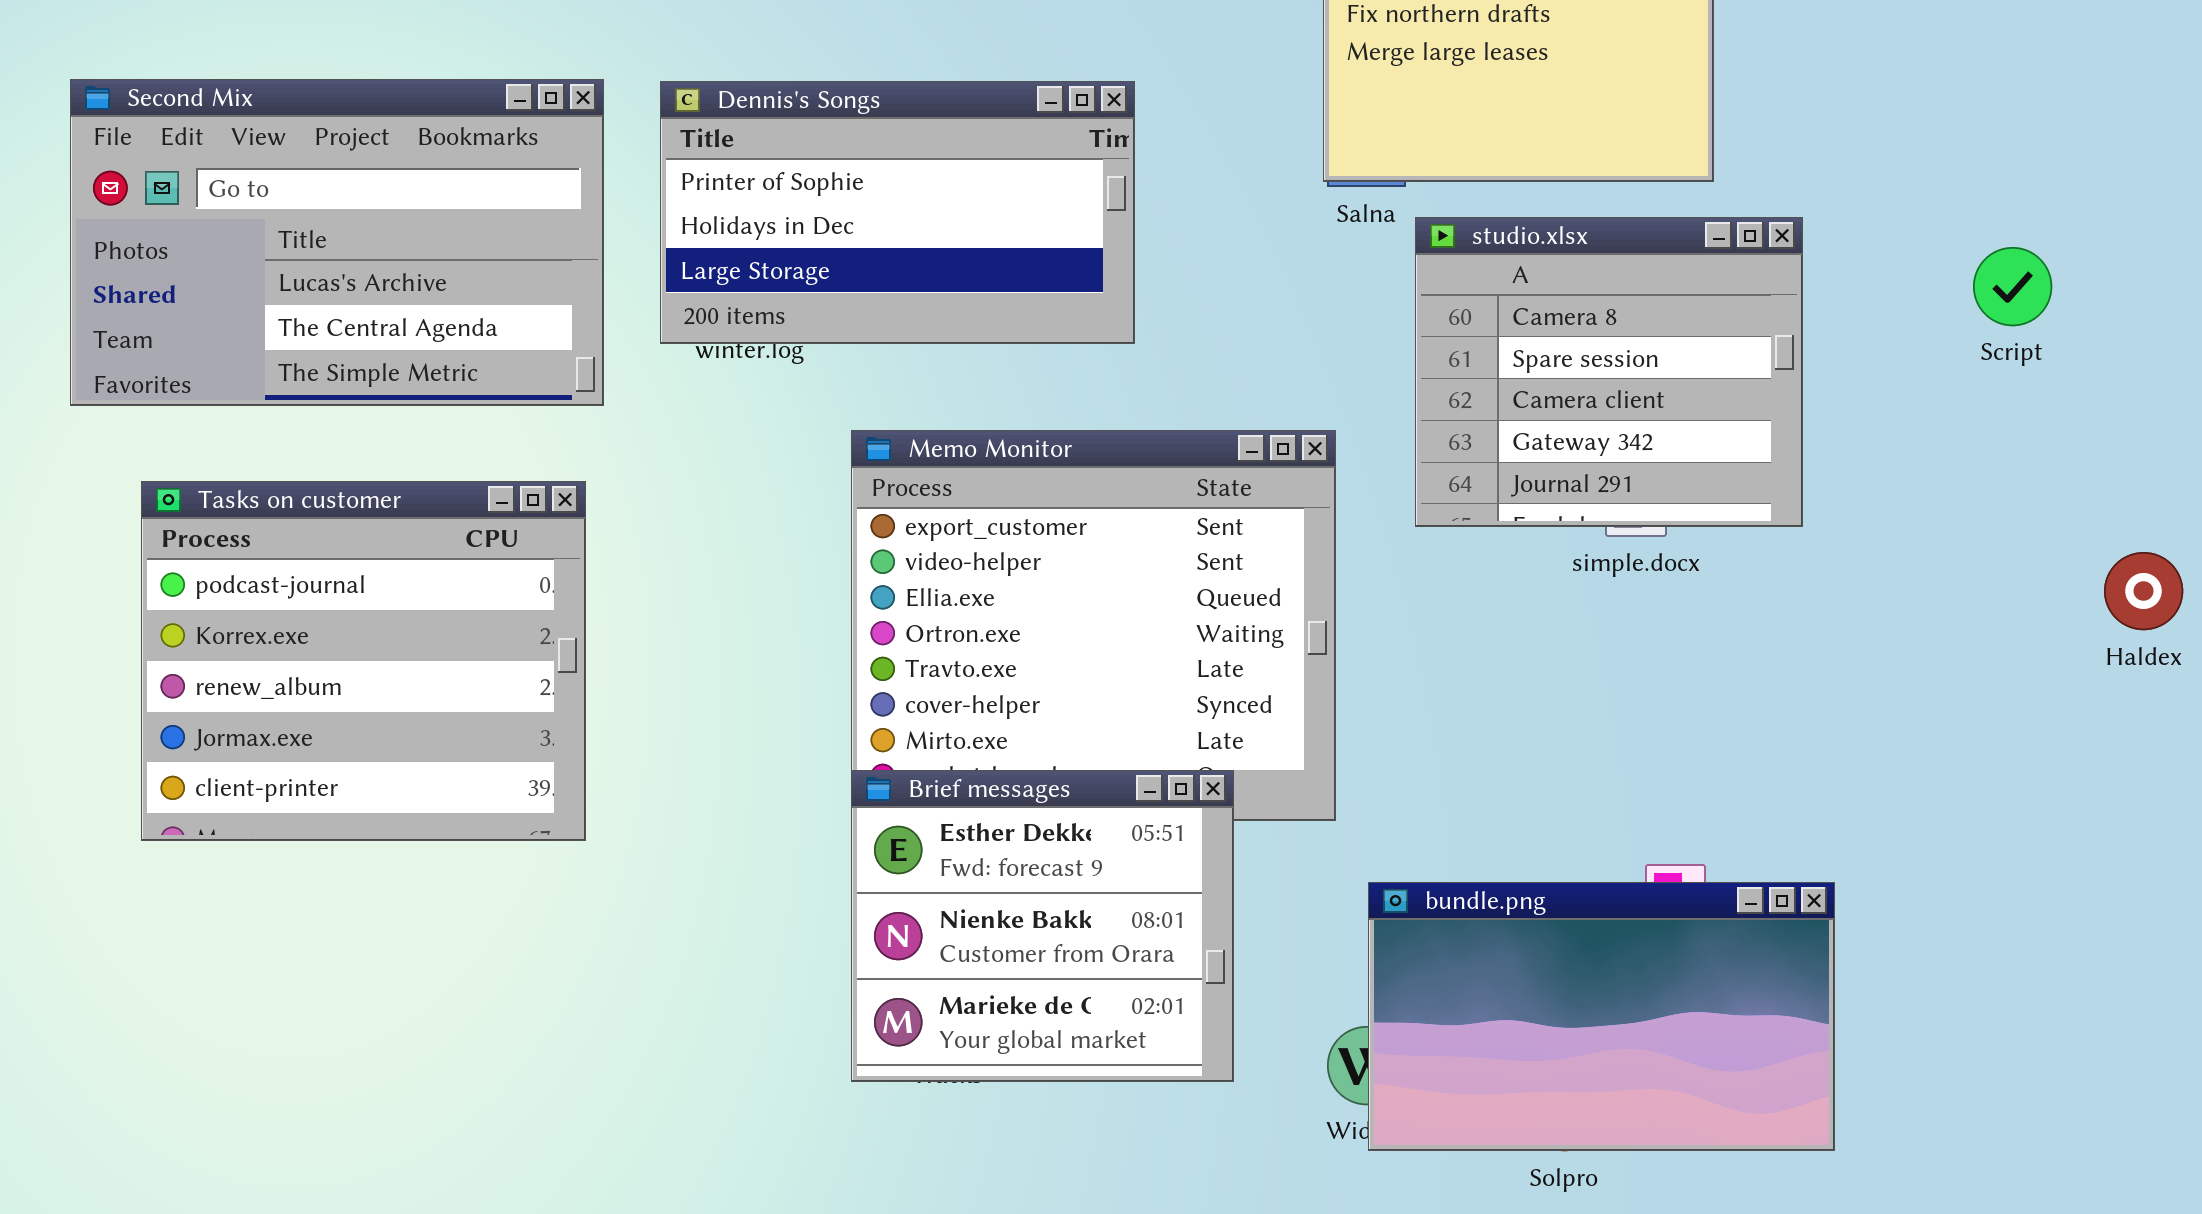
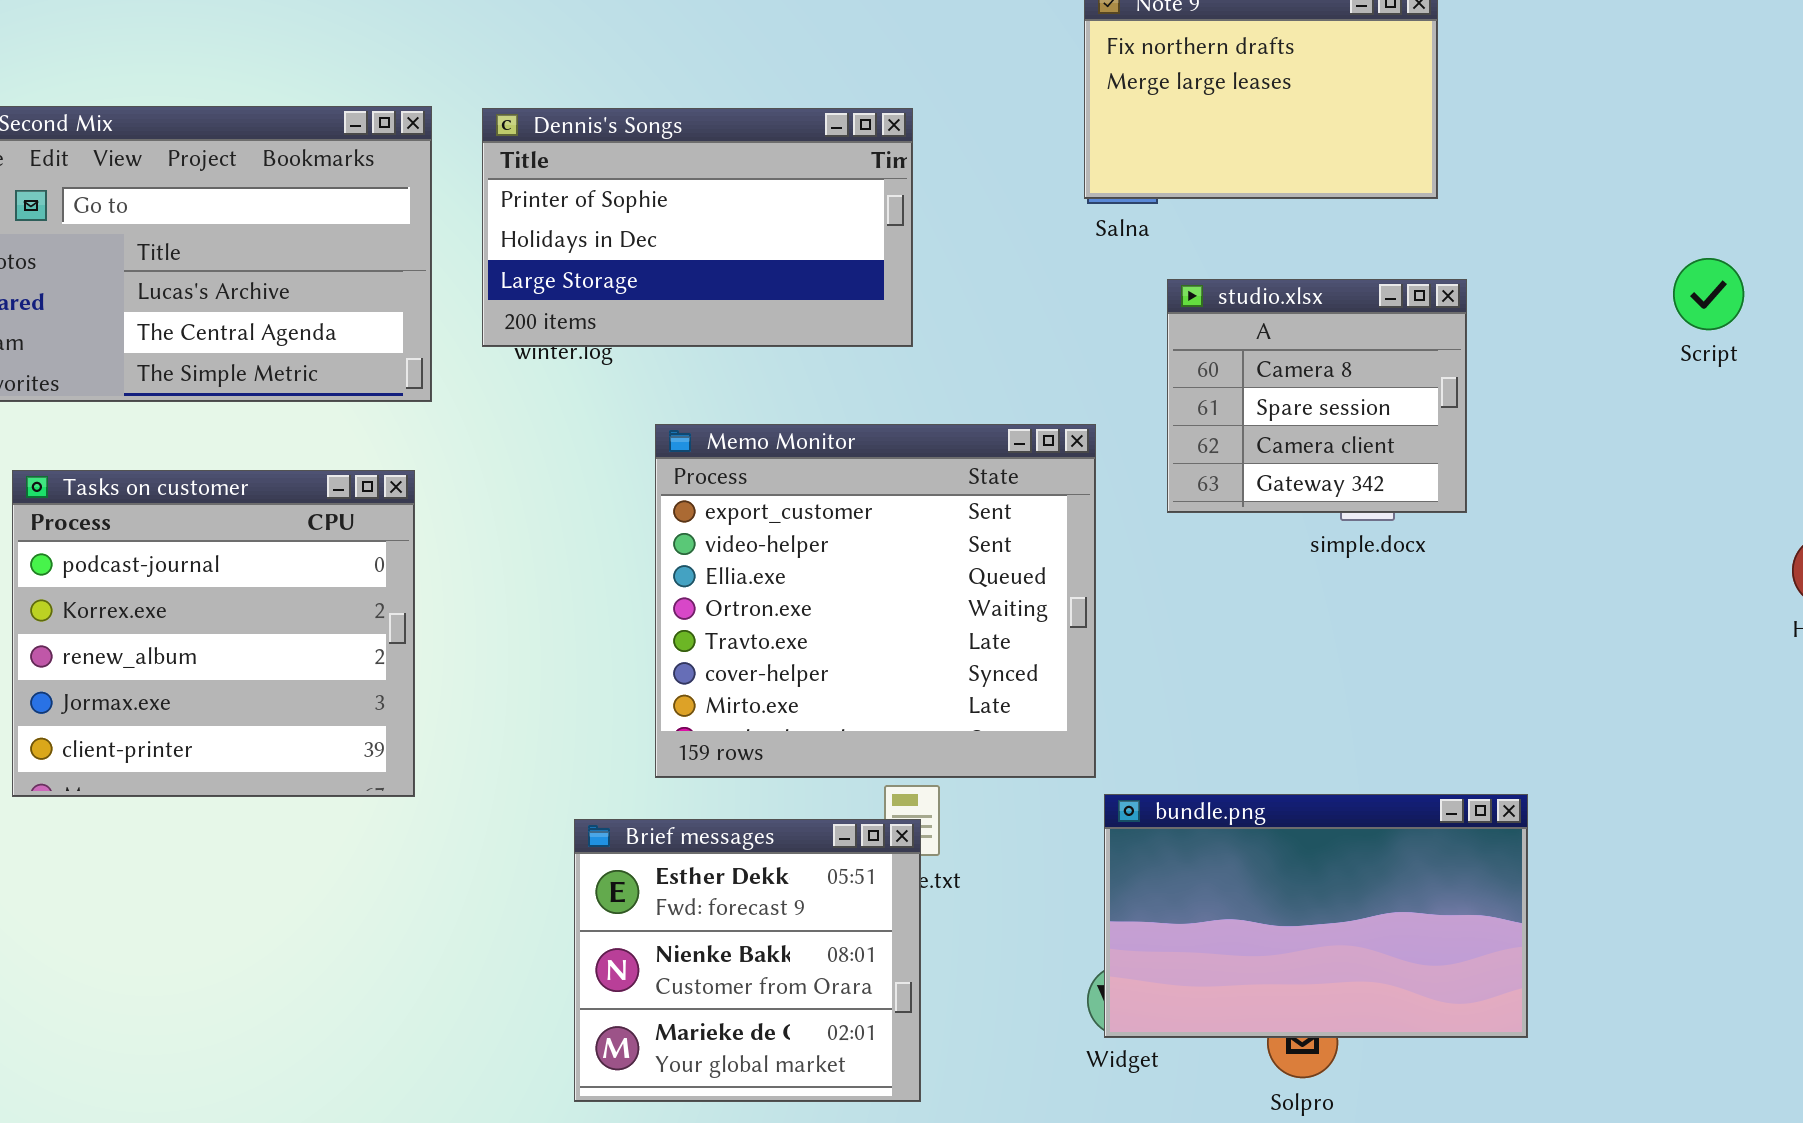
studio.xlsx: [1415,217,1803,527] -> [1167,279,1467,513], resized
Brief messages: [851,770,1234,1082] -> [574,819,921,1102], moved
bundle.png: [1368,882,1835,1151] -> [1104,794,1528,1038], moved

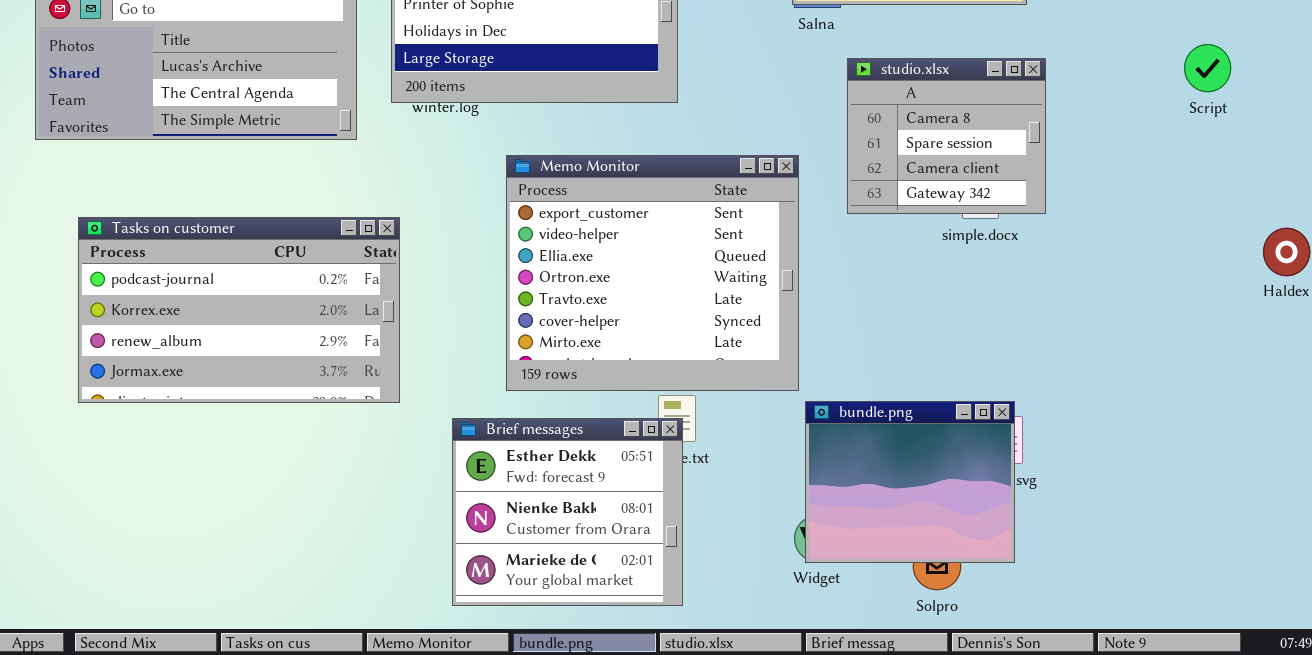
Tasks on customer: [12,470,415,797] -> [78,217,400,403], resized
bundle.png: [1104,794,1528,1038] -> [805,401,1015,563], resized

